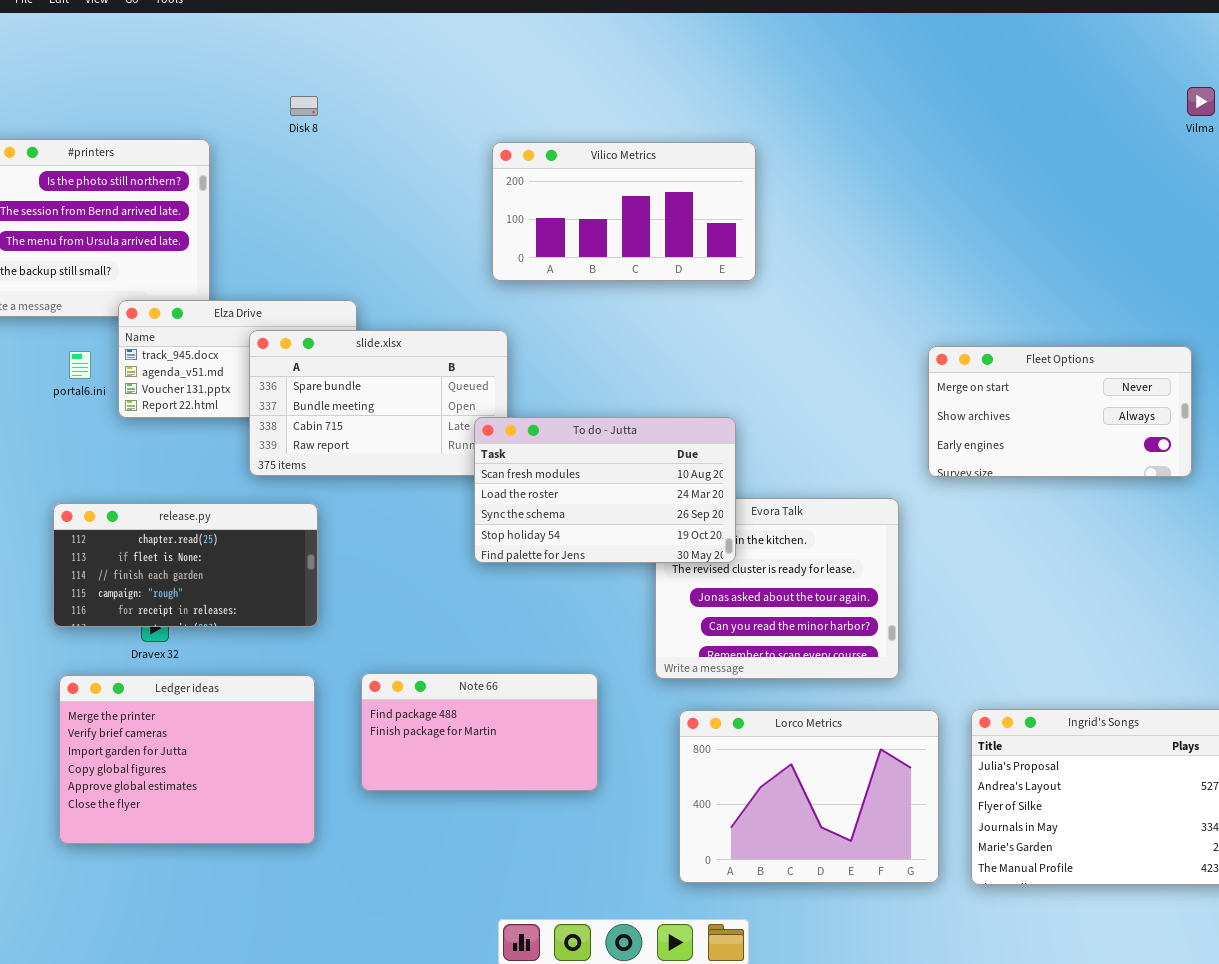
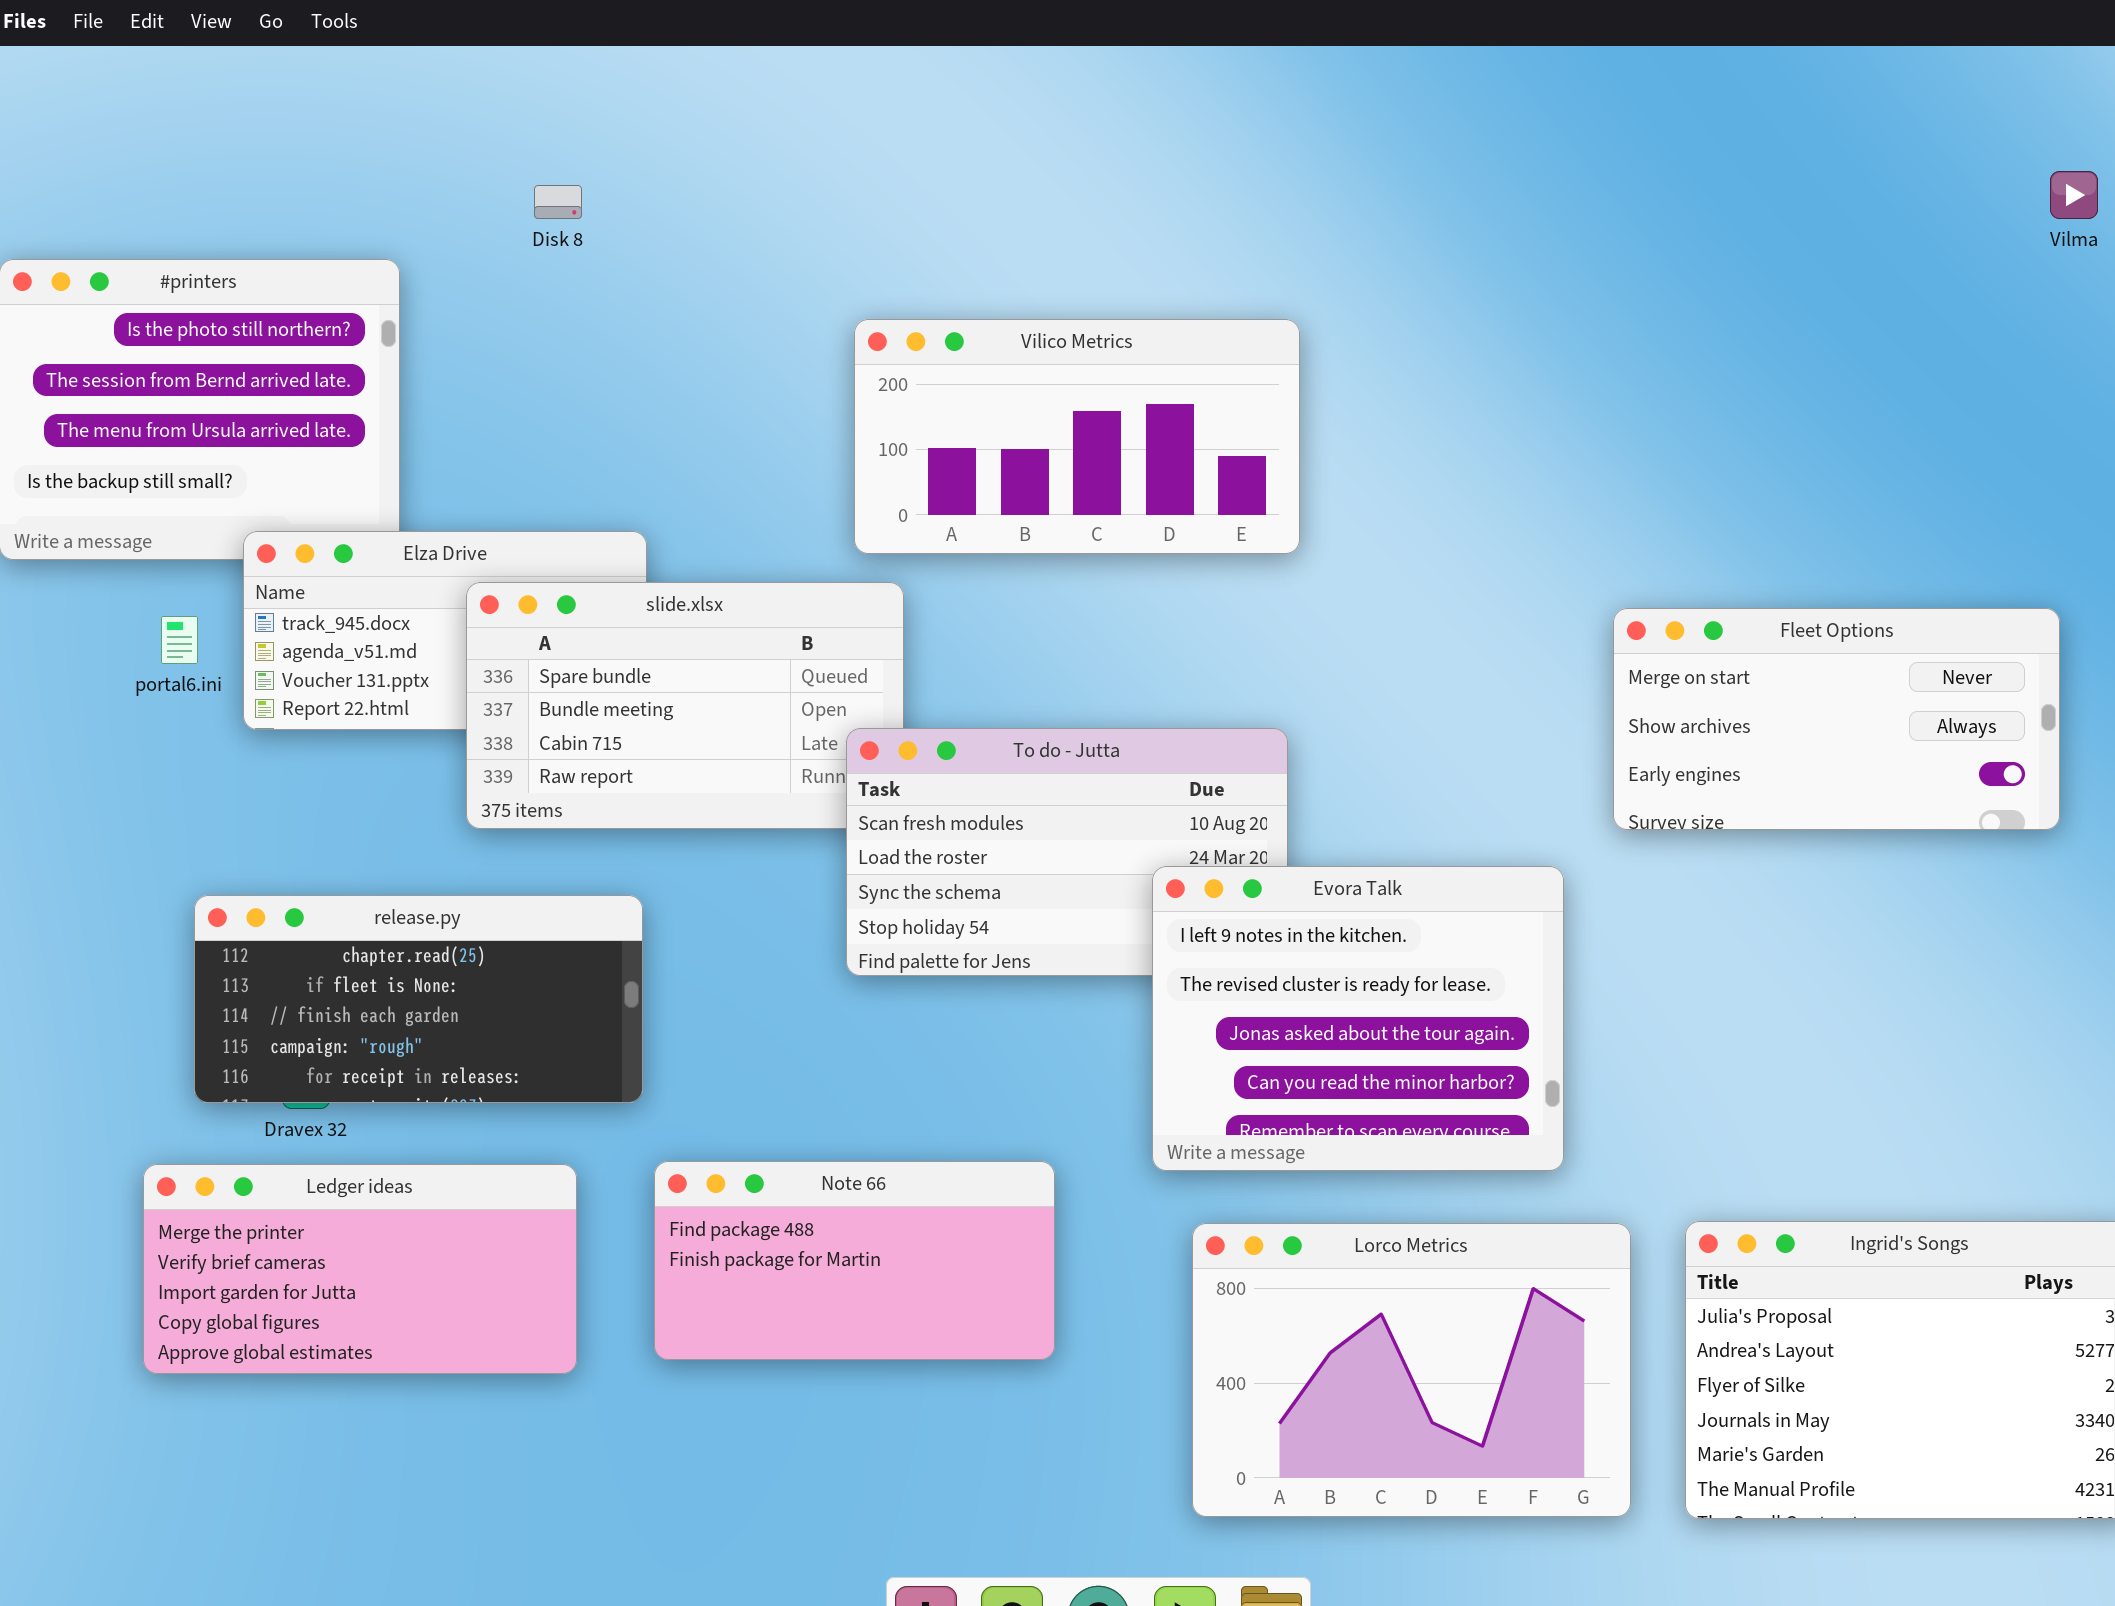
Vilico Metrics: [492,142,756,281] -> [854,319,1300,554], moved
Evora Talk: [655,498,899,679] -> [1152,866,1564,1171], raised
release.py: [53,503,318,627] -> [194,895,643,1103], moved
Ledger ideas: [59,675,315,844] -> [143,1164,577,1374], resized

